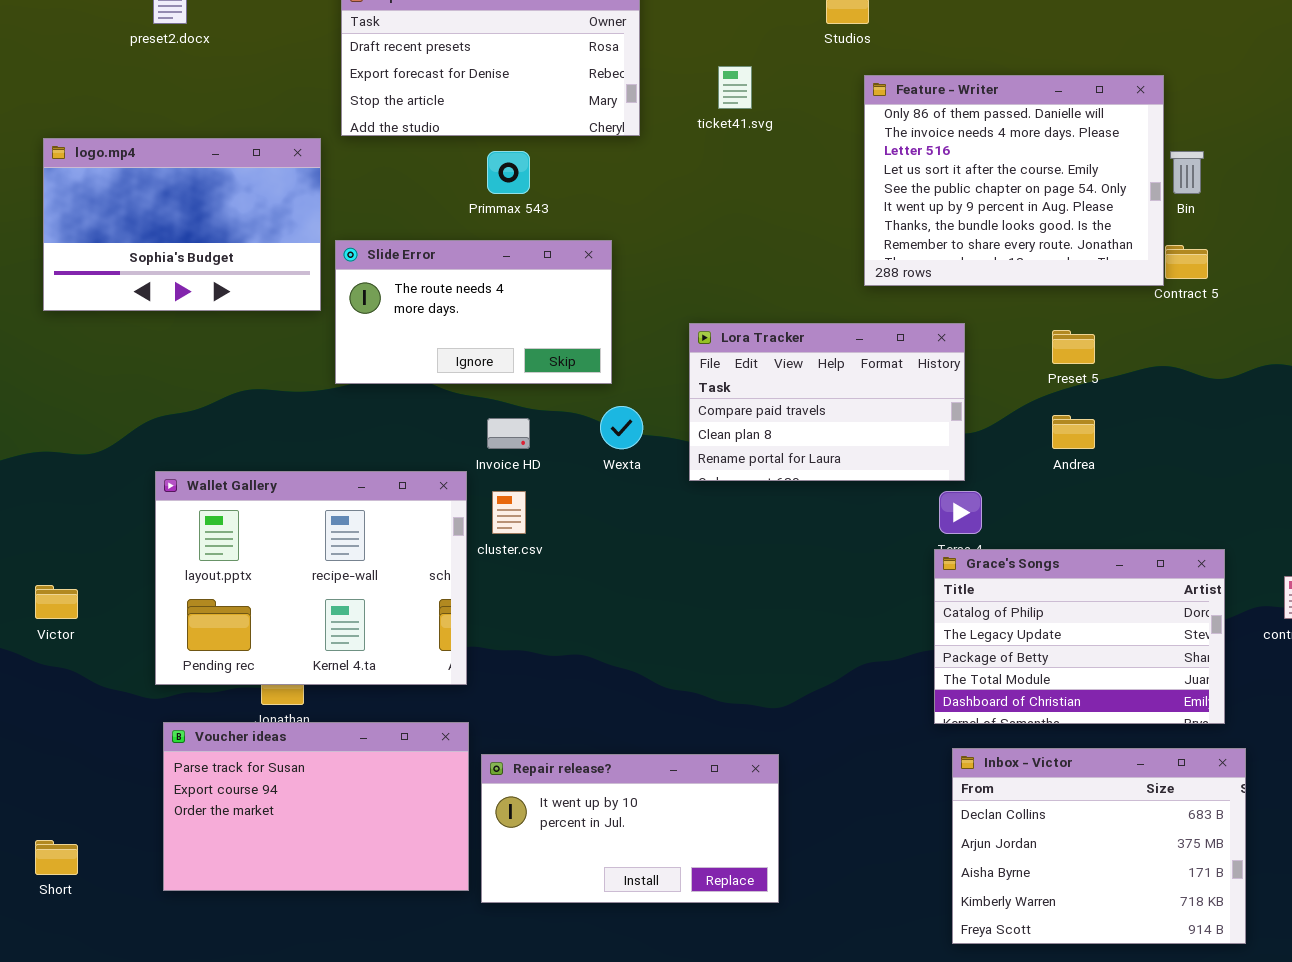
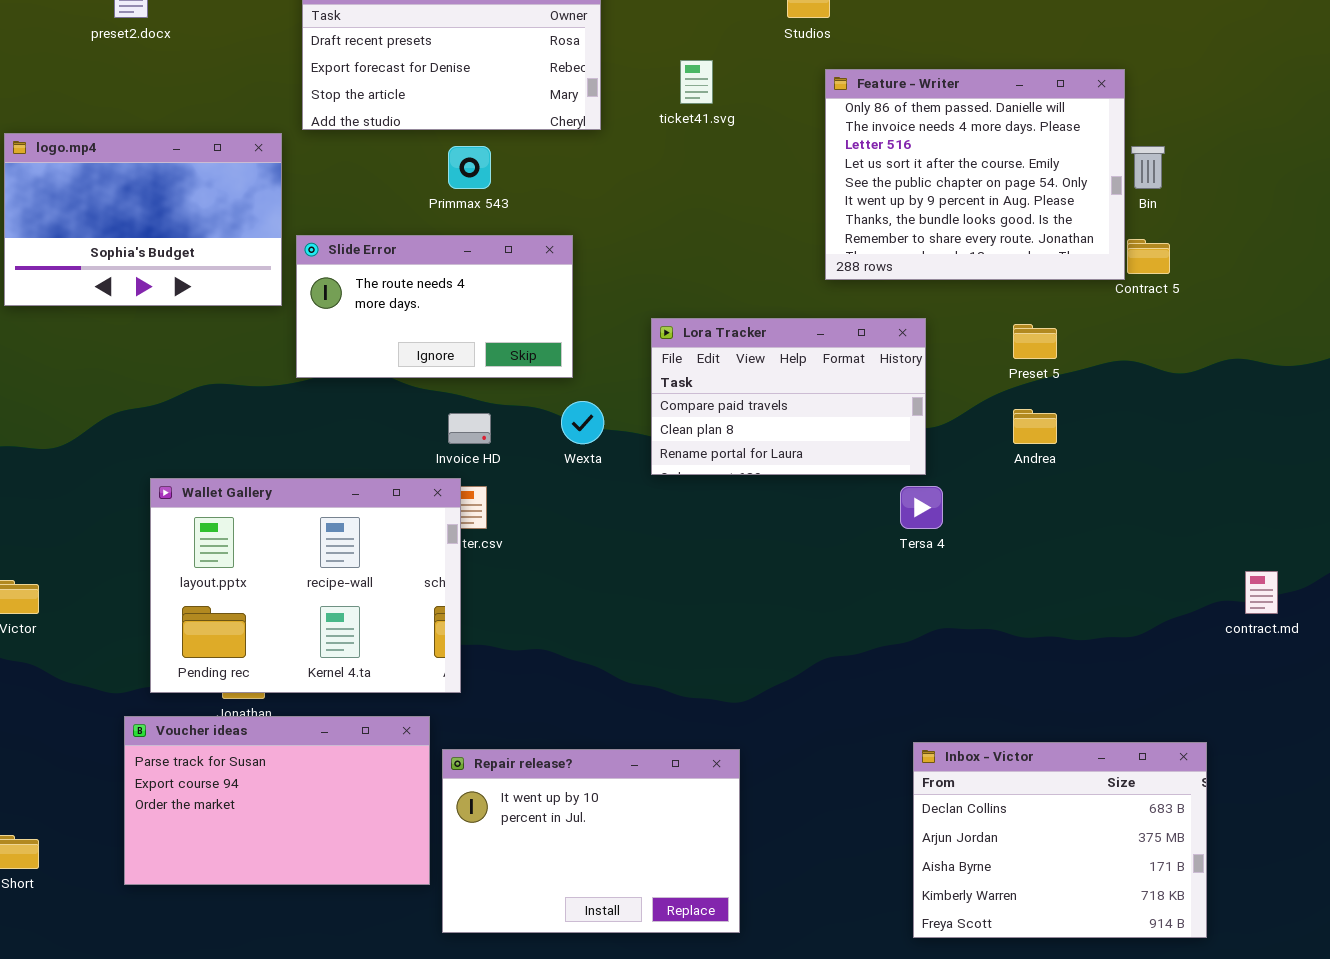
Wallet Gallery: [155,471,467,685] -> [150,478,461,693], moved
Grace's Songs: [934,549,1225,724] -> none, closed
Repair release?: [481,754,779,903] -> [442,749,740,933], resized

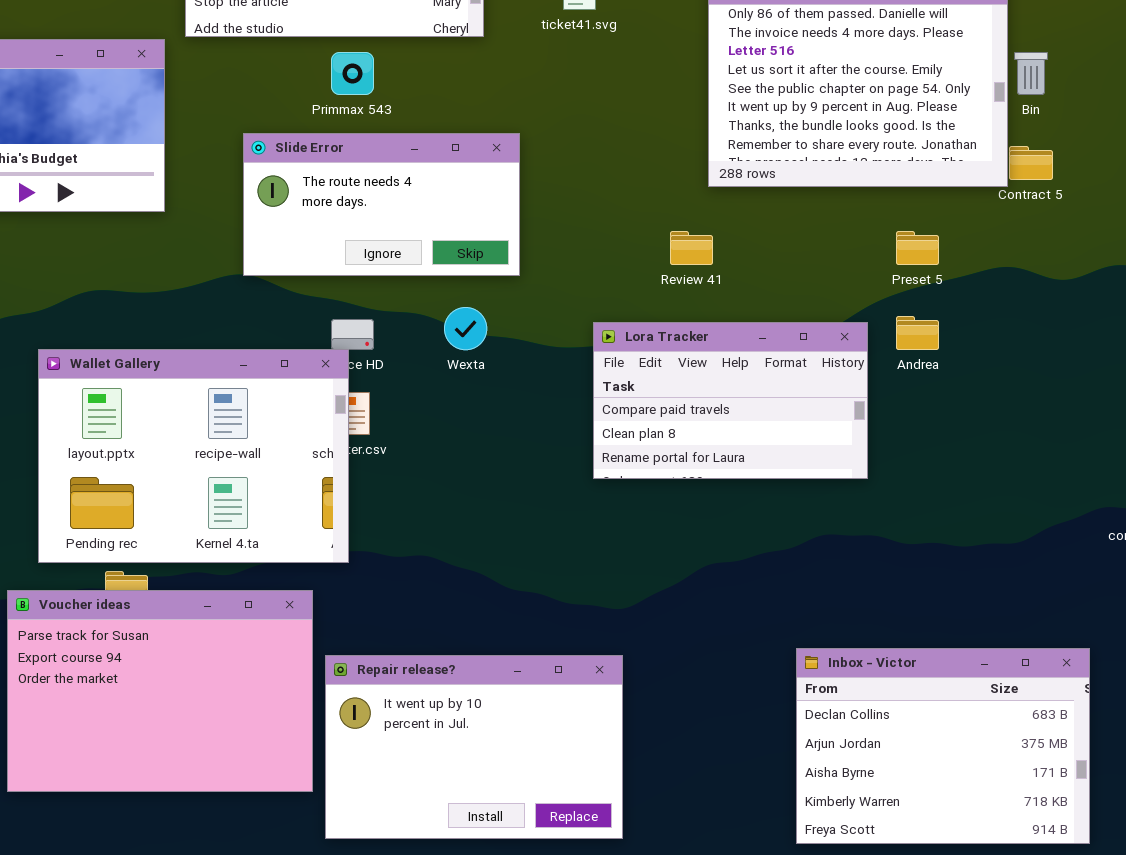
Slide Error: [296,235,573,378] -> [243,133,520,276], moved
Lora Tracker: [651,318,926,475] -> [593,322,868,479], moved
Wallet Gallery: [150,478,461,693] -> [38,349,349,563], moved
Voucher ideas: [124,716,430,885] -> [7,590,313,792], resized

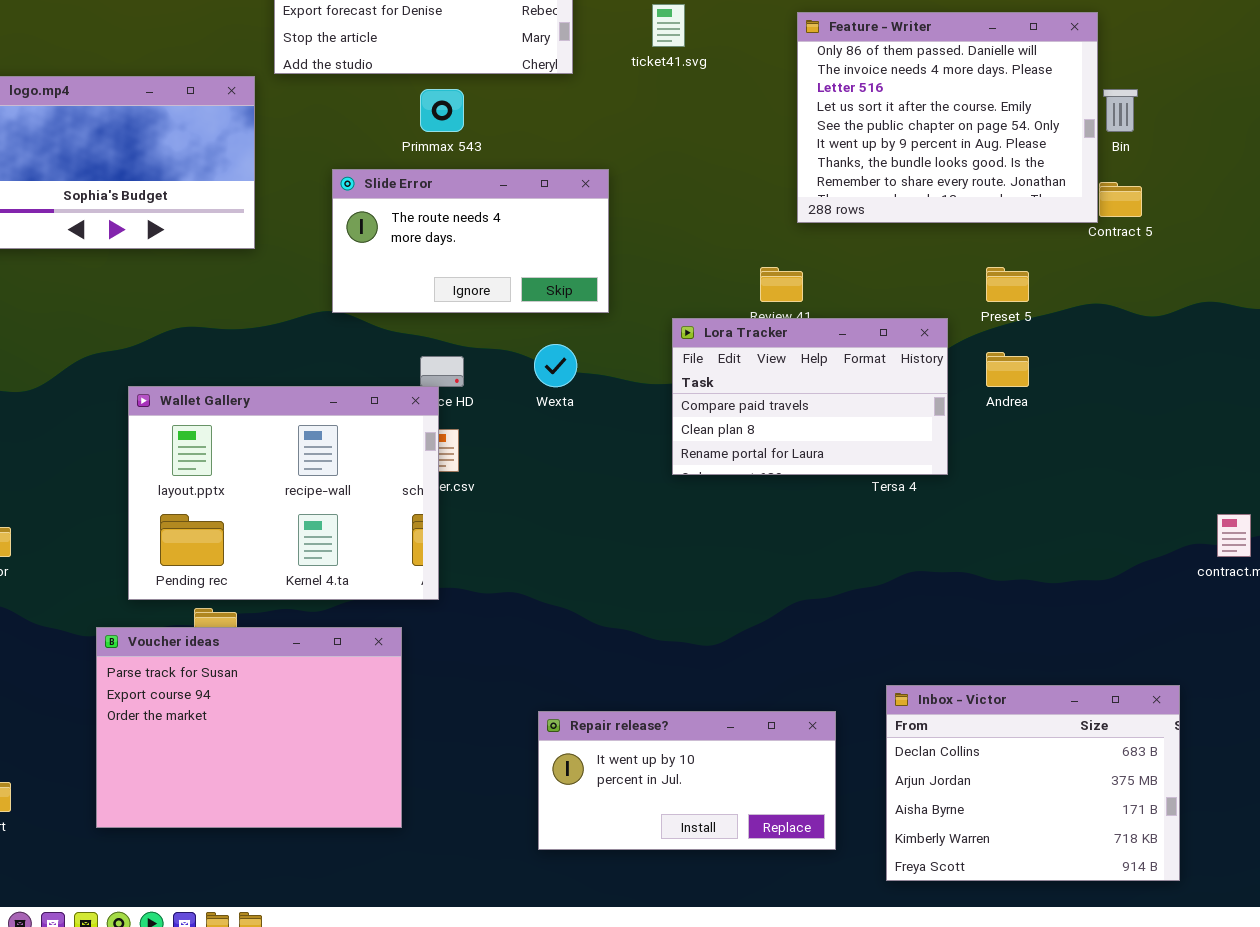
Lora Tracker: [593,322,868,479] -> [672,318,948,475], moved
Repair release?: [325,655,623,839] -> [538,711,836,850], moved, resized

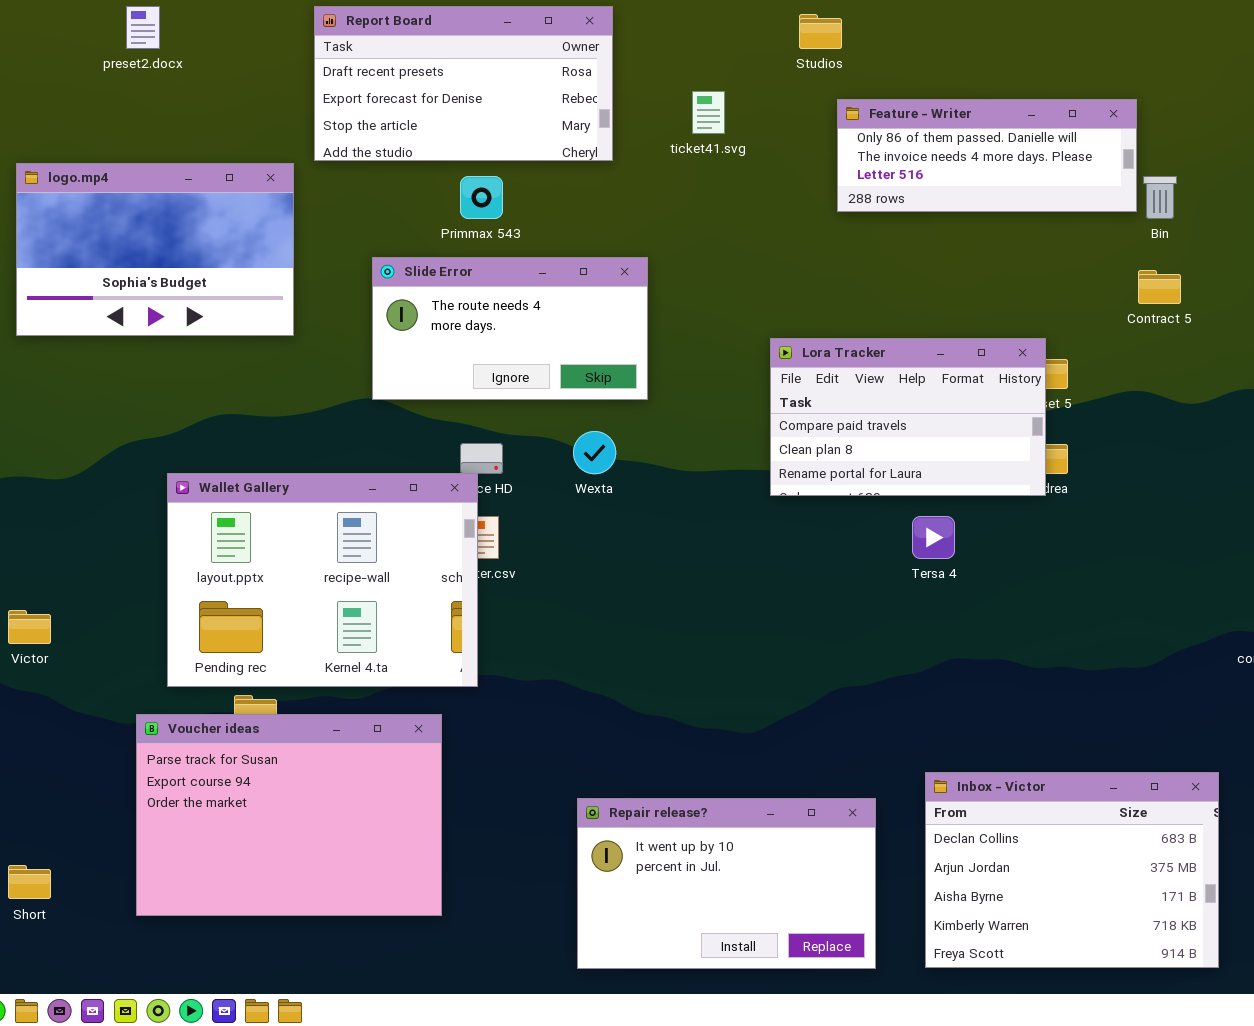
Feature - Writer: [797,12,1098,223] -> [837,99,1137,212], resized
Lora Tracker: [672,318,948,475] -> [770,338,1046,496], moved
Repair release?: [538,711,836,850] -> [577,798,876,969], resized

